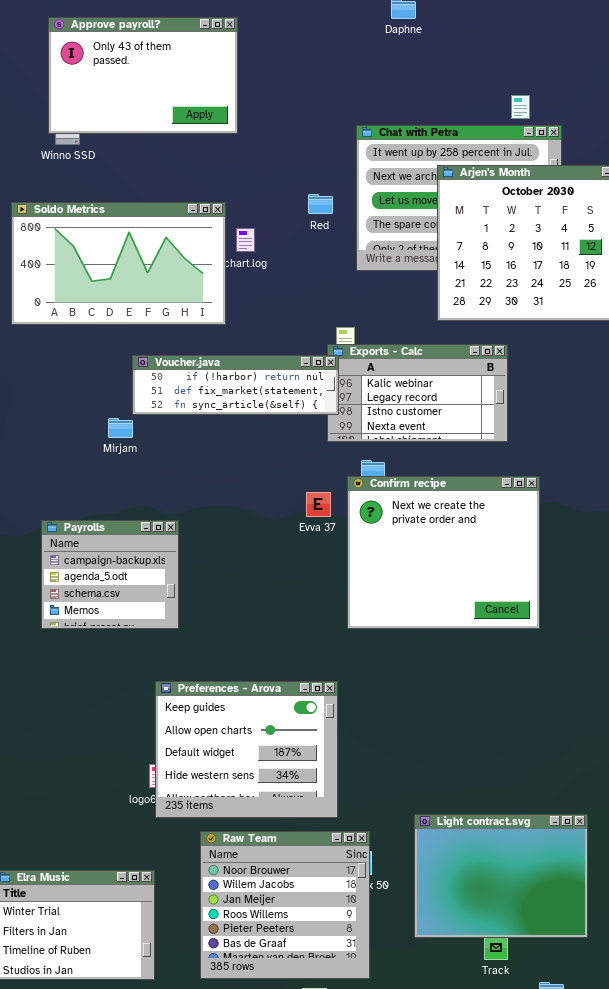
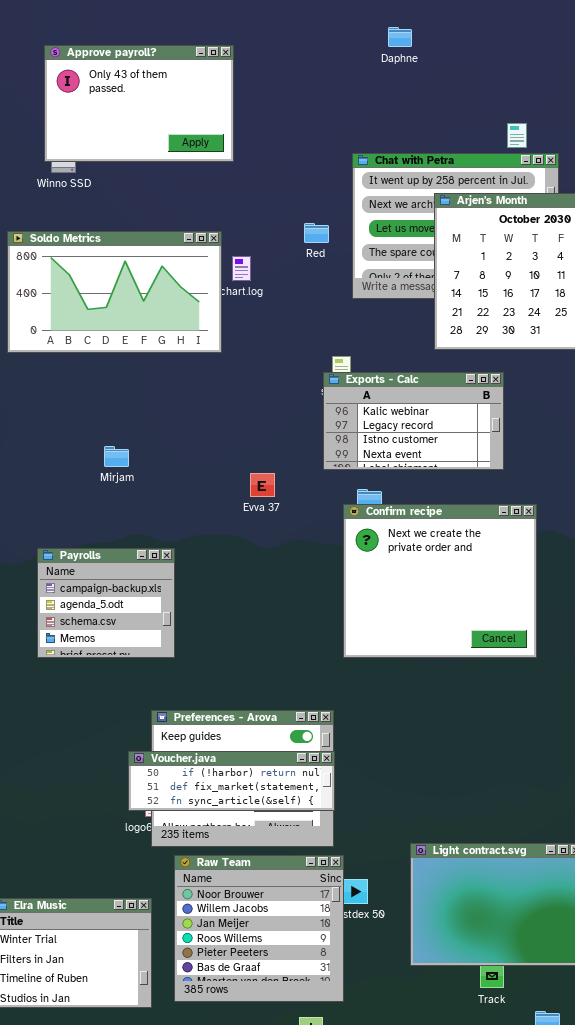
Voucher.java: [132,355,339,415] -> [128,751,335,811], moved
Evva 37: [306,492,331,517] -> [250,473,275,497], moved
Raw Team: [200,831,370,979] -> [174,855,344,1002], moved

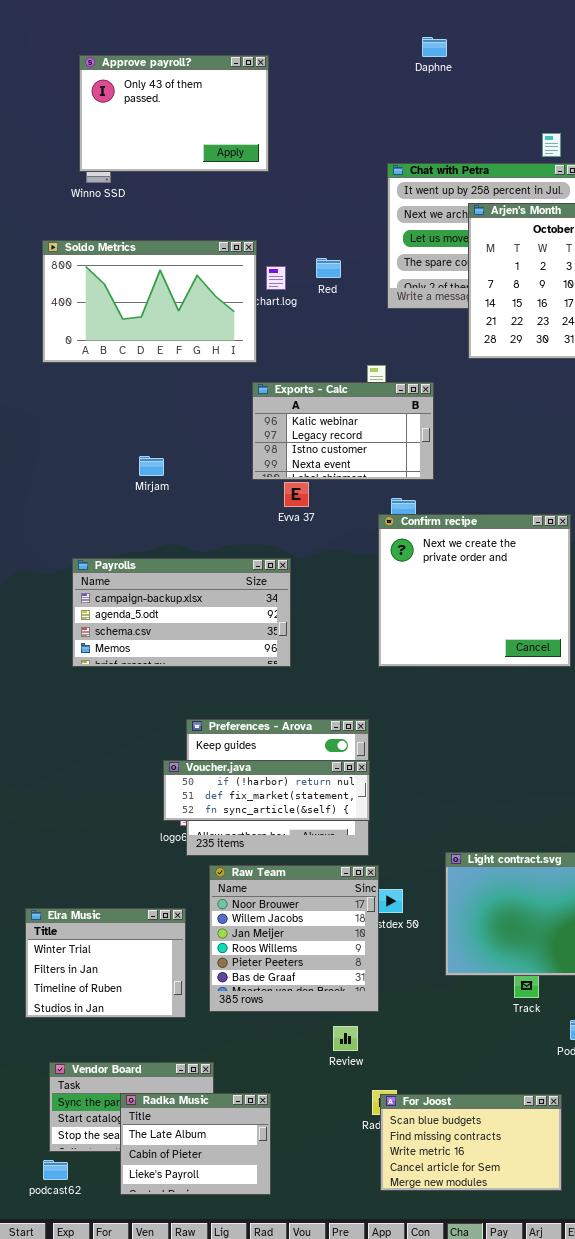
Red: [304,223,329,243] -> [316,258,341,278], moved
Exports - Calc: [323,372,504,470] -> [252,382,434,480], moved
Payrolls: [37,548,175,658] -> [72,558,291,667], resized

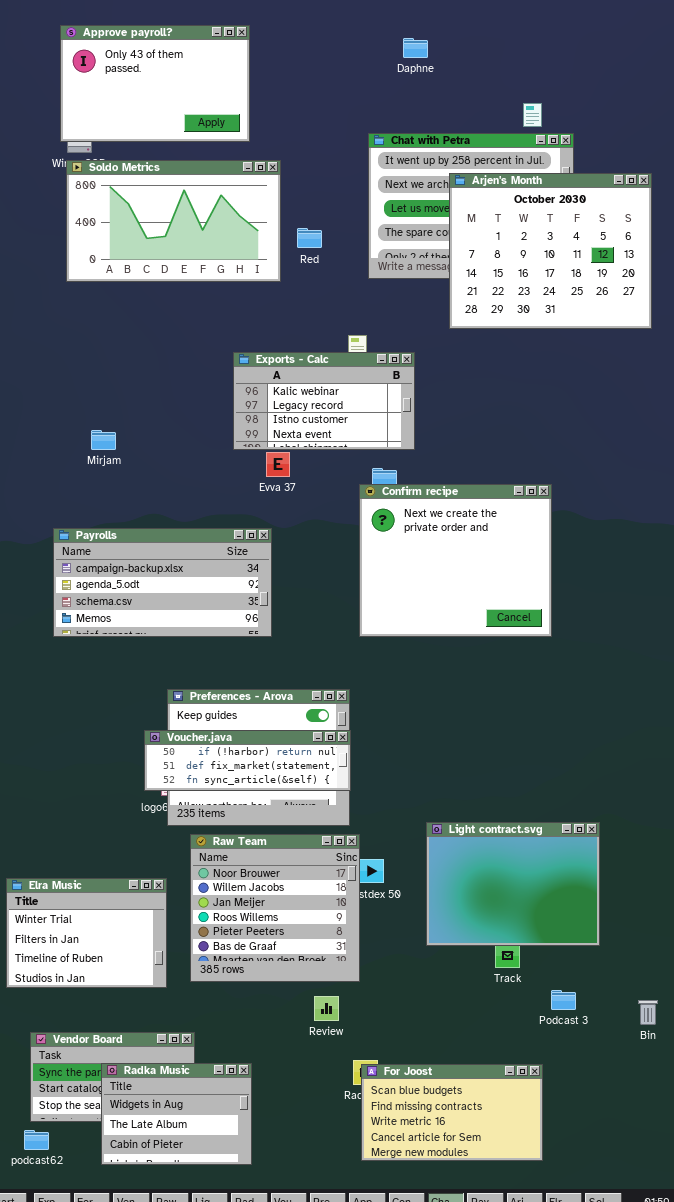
Daphne: [422,37,447,57] -> [403,38,428,58], moved
Soldo Metrics: [42,240,257,363] -> [66,160,281,282], moved
Mirjam: [139,456,164,476] -> [91,430,116,450], moved
Radka Music: [120,1093,271,1195] -> [101,1063,252,1165], scrolled up 1 row

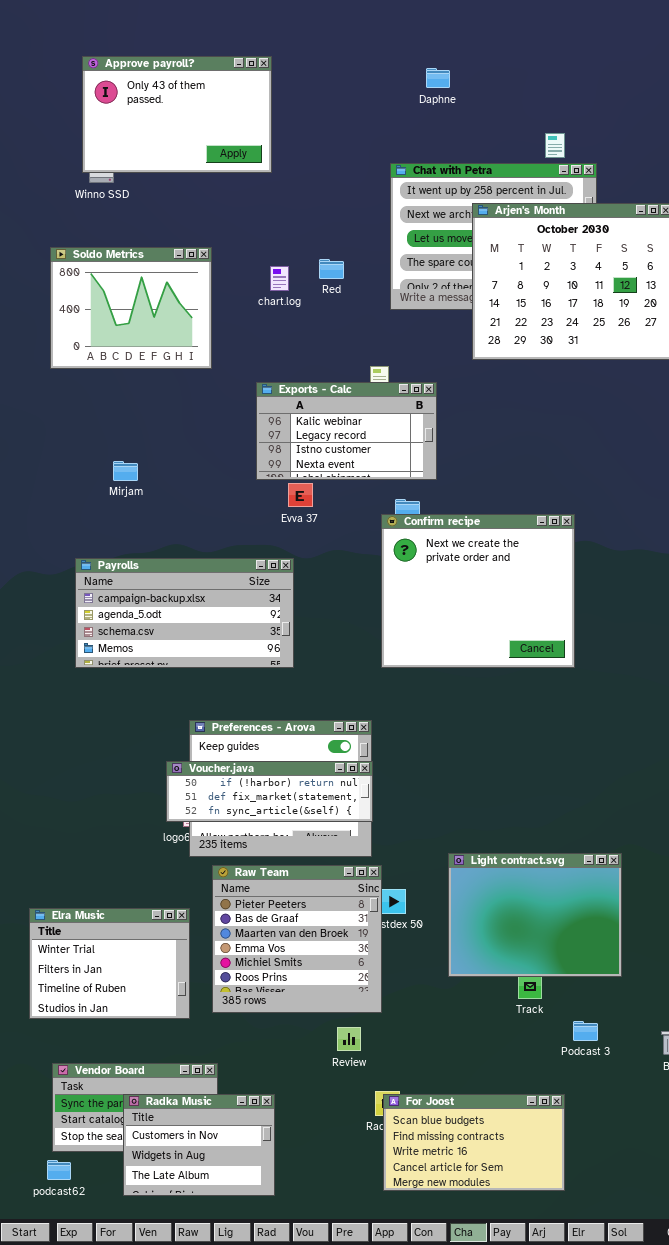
Soldo Metrics: [66,160,281,282] -> [50,247,212,369], moved, resized
Raw Team: [190,834,360,982] -> [212,865,382,1013], scrolled down 4 rows
Radka Music: [101,1063,252,1165] -> [123,1094,275,1196], scrolled up 1 row

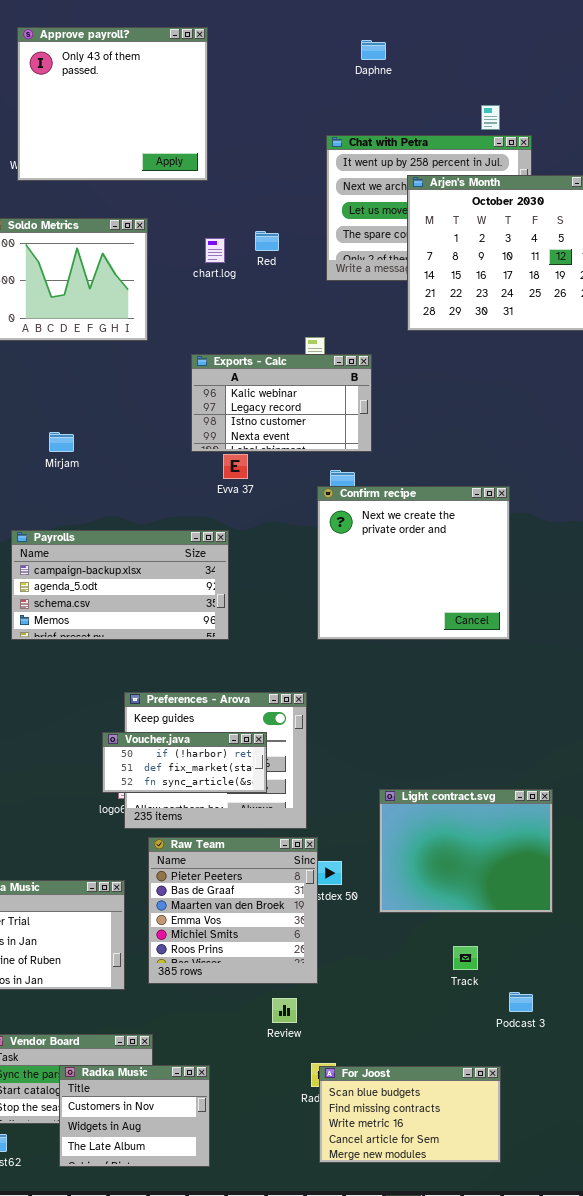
Approve payroll?: [82,56,272,173] -> [17,27,208,181], resized
Voucher.java: [166,761,373,822] -> [102,732,267,793], resized
Light contract.svg: [448,853,622,977] -> [379,789,553,913], moved

